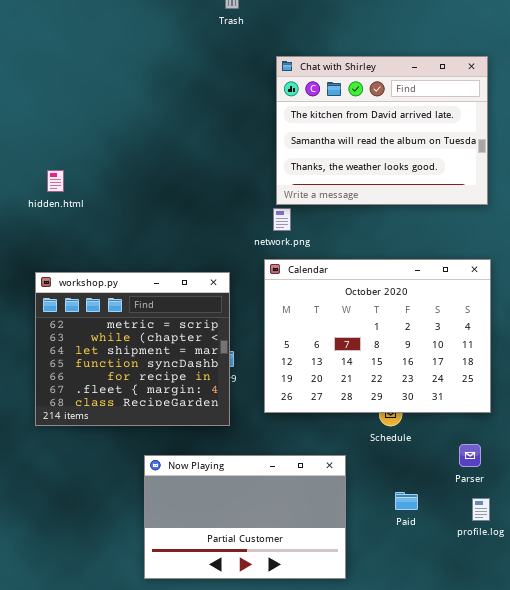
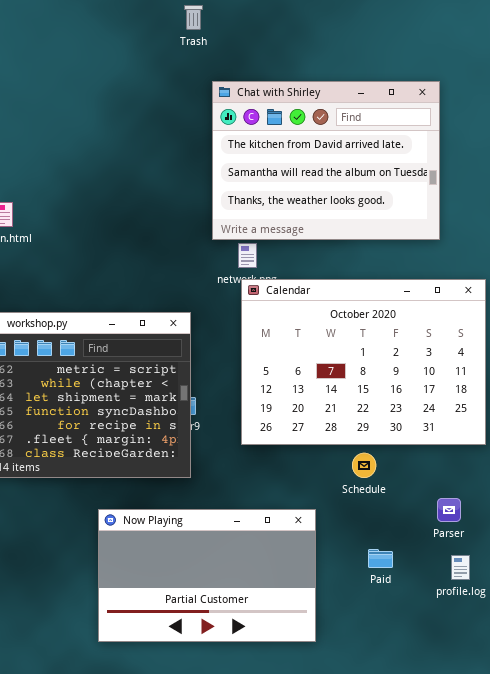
Chat with Shirley: [276,56,488,205] -> [212,81,440,240], moved
Calendar: [264,259,491,413] -> [241,279,486,445], moved

